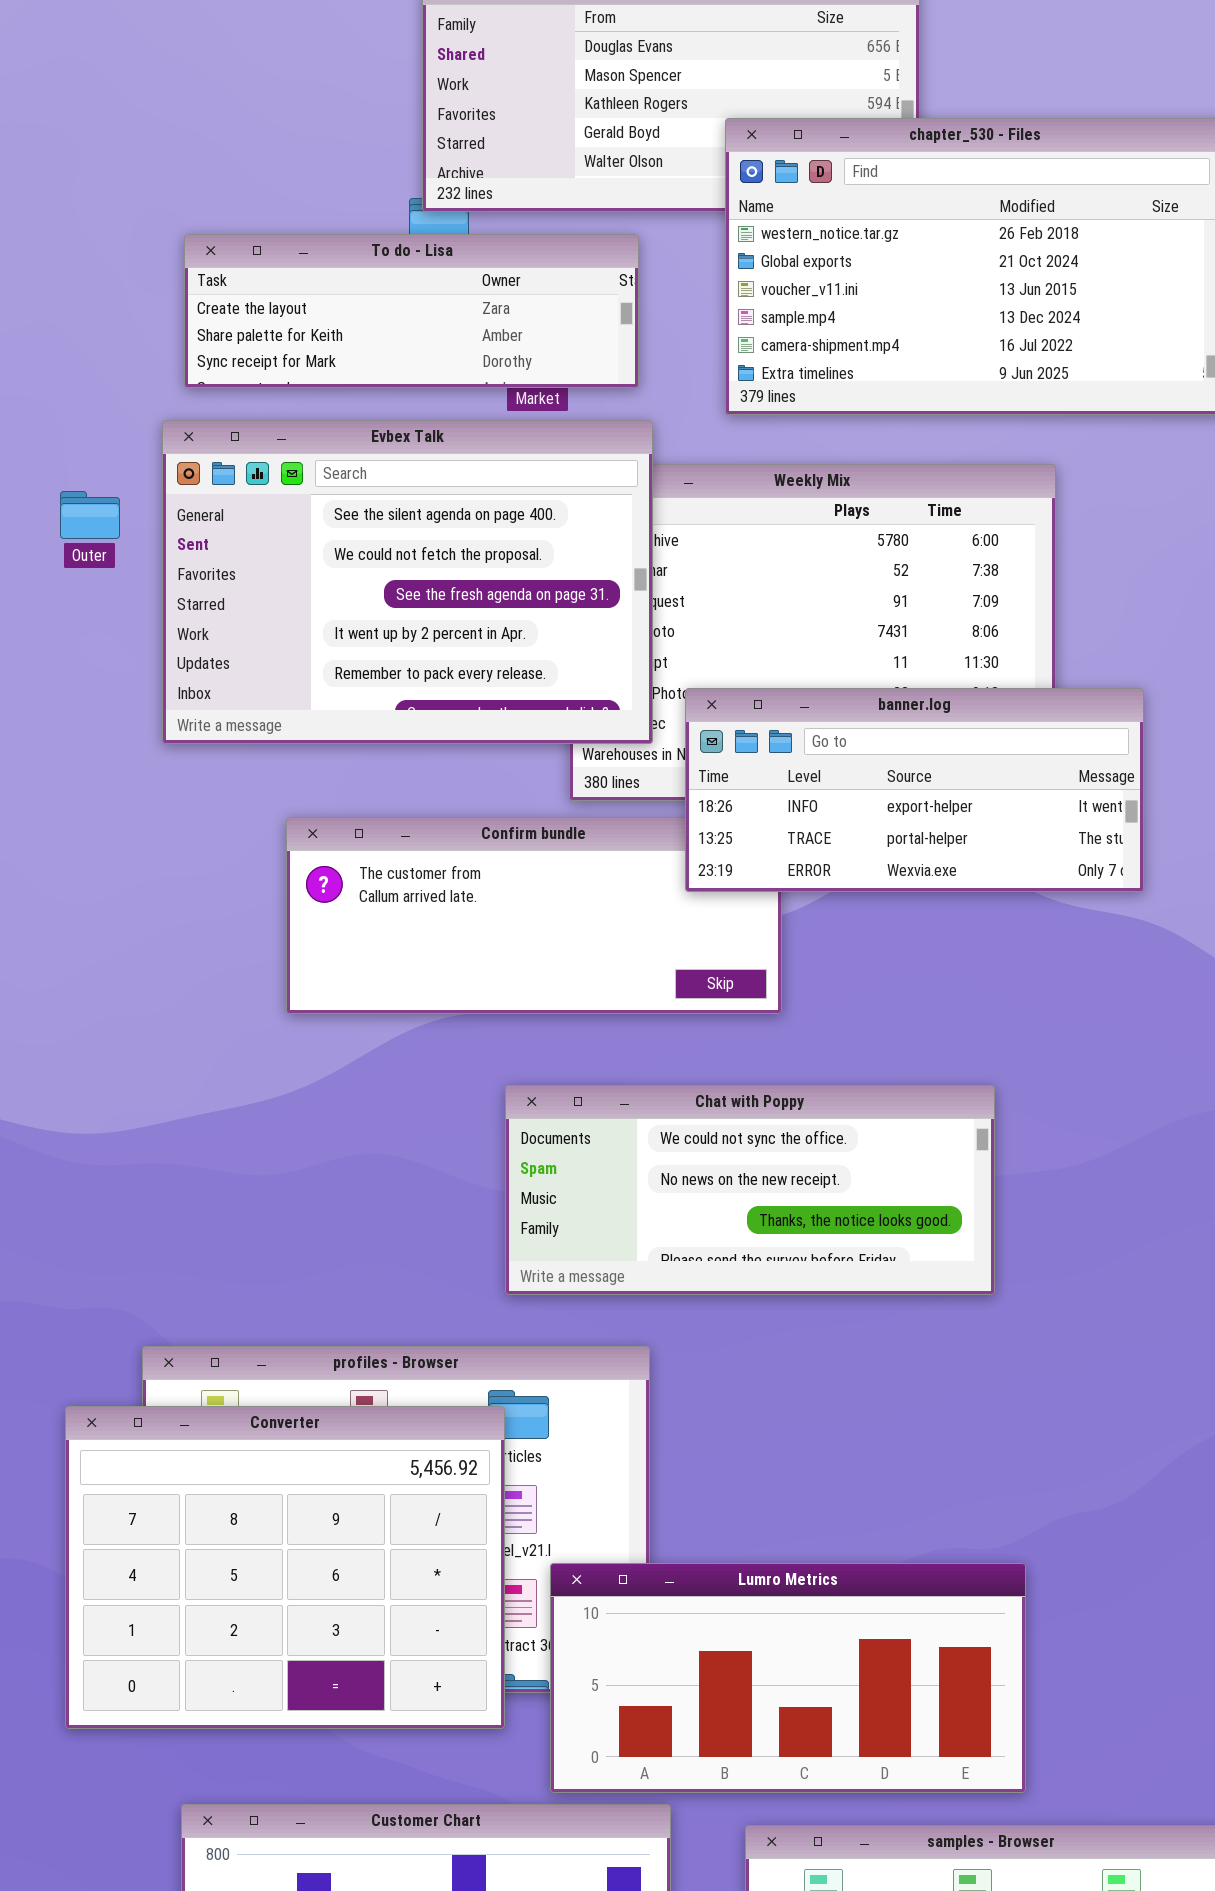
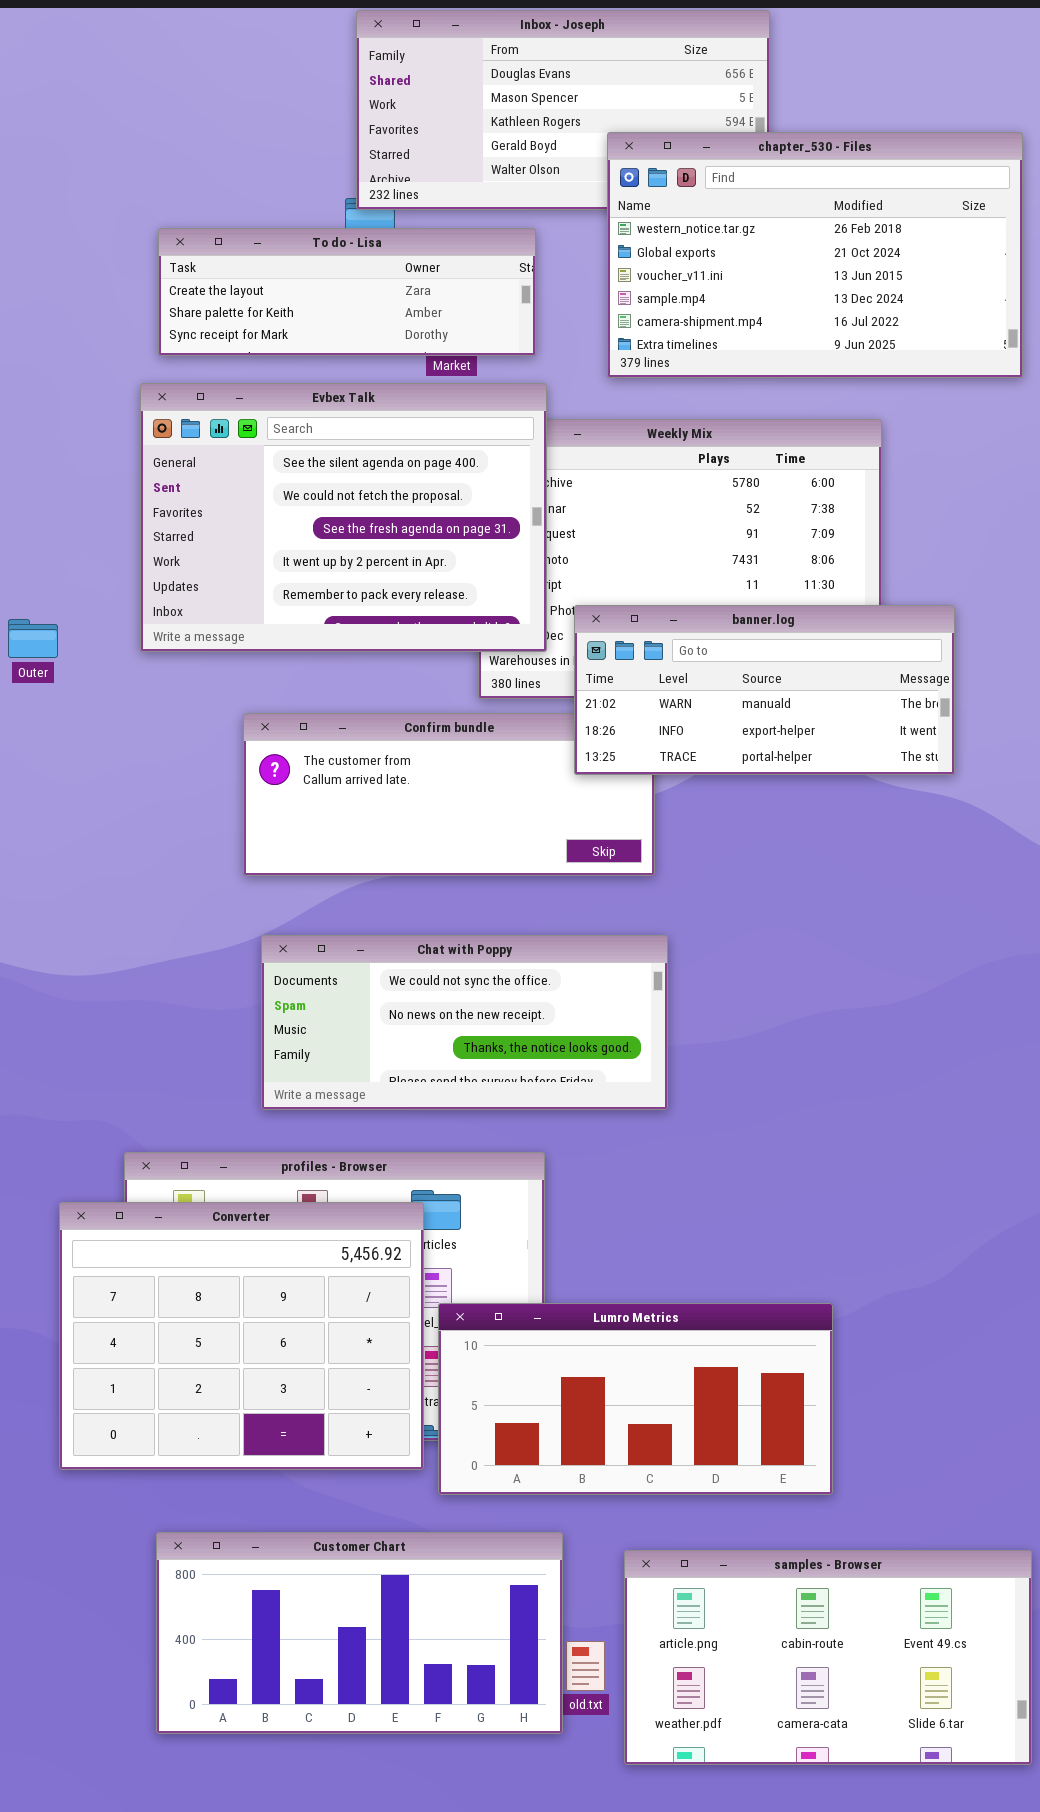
Outer: [60,491,120,539] -> [8,619,58,658], moved
banner.log: [685,688,1144,892] -> [574,605,955,775], scrolled up 1 row
Chat with Poppy: [505,1085,995,1295] -> [261,935,668,1110], moved
Lumro Metrics: [550,1563,1026,1793] -> [438,1303,833,1495], moved

